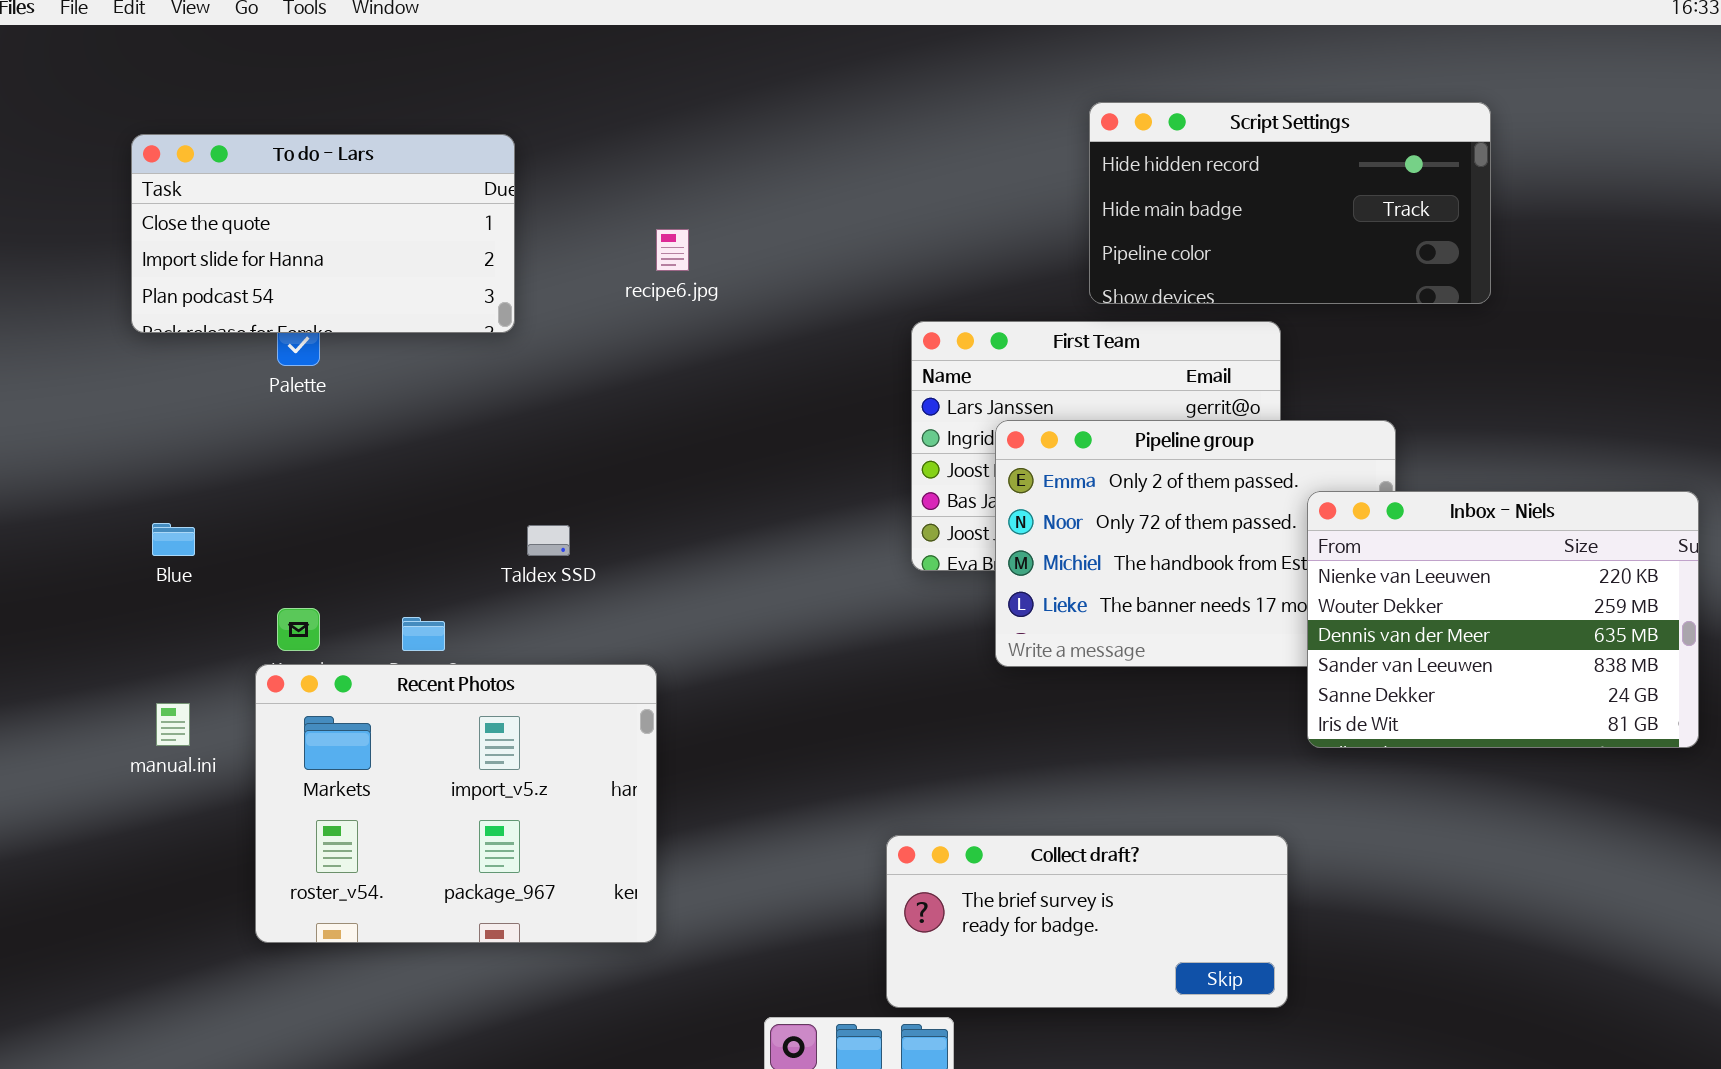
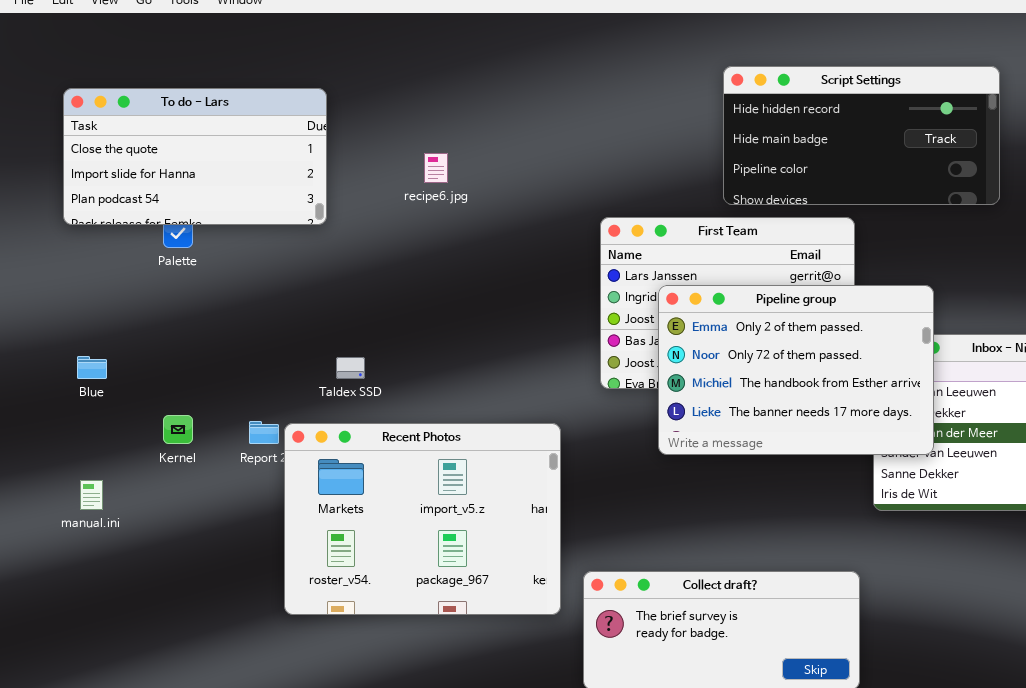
Pipeline group: [995,420,1396,667] -> [658,285,934,455], raised
Recent Photos: [255,664,657,943] -> [284,423,561,615], moved

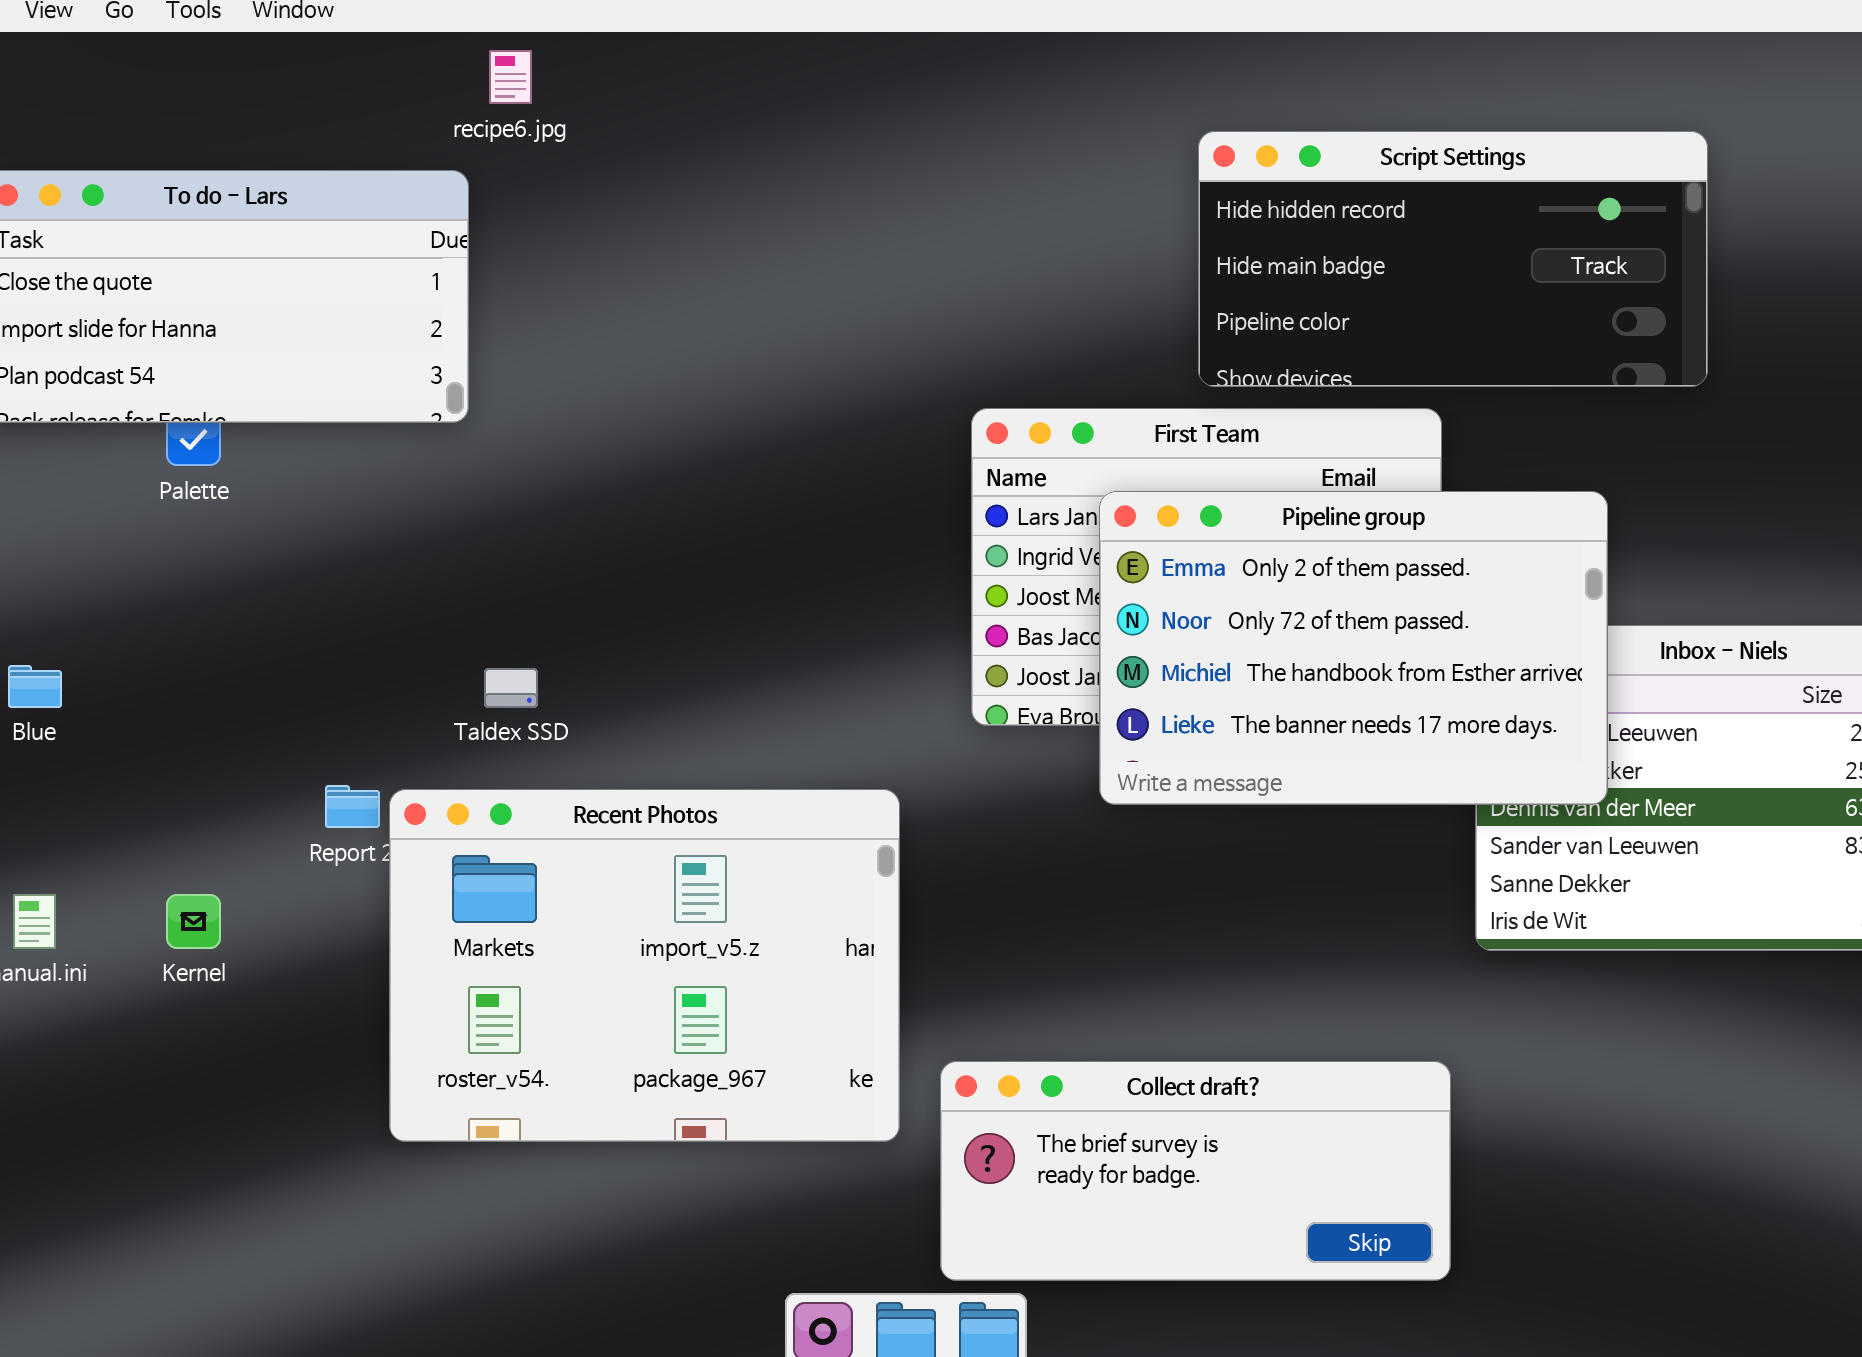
recipe6.jpg: [424,153,448,183] -> [489,50,532,104], moved
Pipeline group: [658,285,934,455] -> [1099,491,1608,805], moved
Kernel: [163,415,193,444] -> [166,894,221,949], moved

